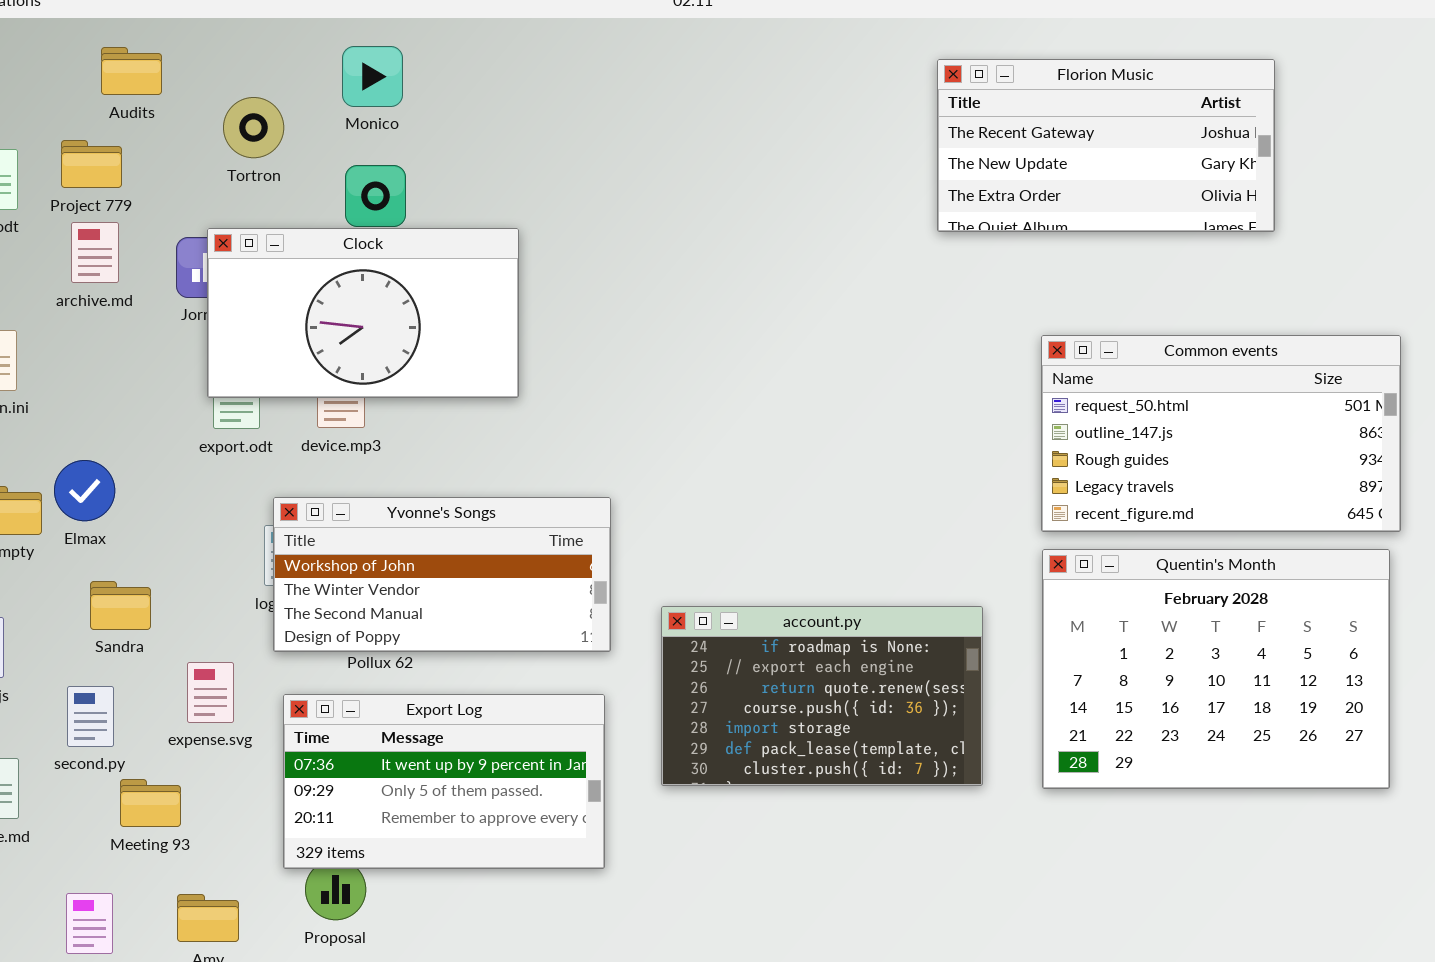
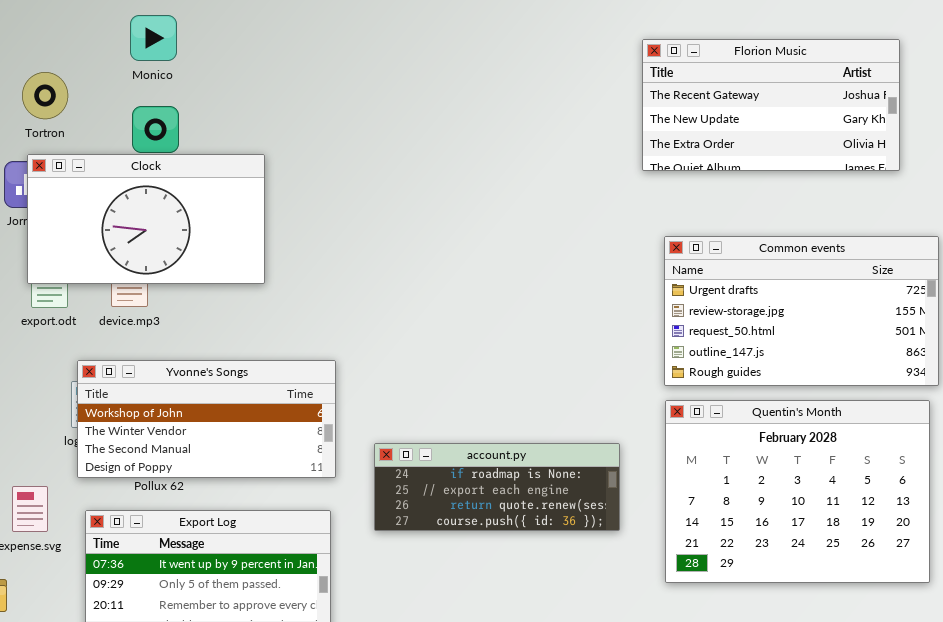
Florion Music: [937,59,1275,232] -> [642,39,900,171], moved
Tortron: [223,97,284,158] -> [22,72,68,119], moved
Common events: [1041,335,1401,532] -> [664,236,939,386], scrolled up 2 rows
account.py: [661,606,983,786] -> [374,443,620,531], resized

